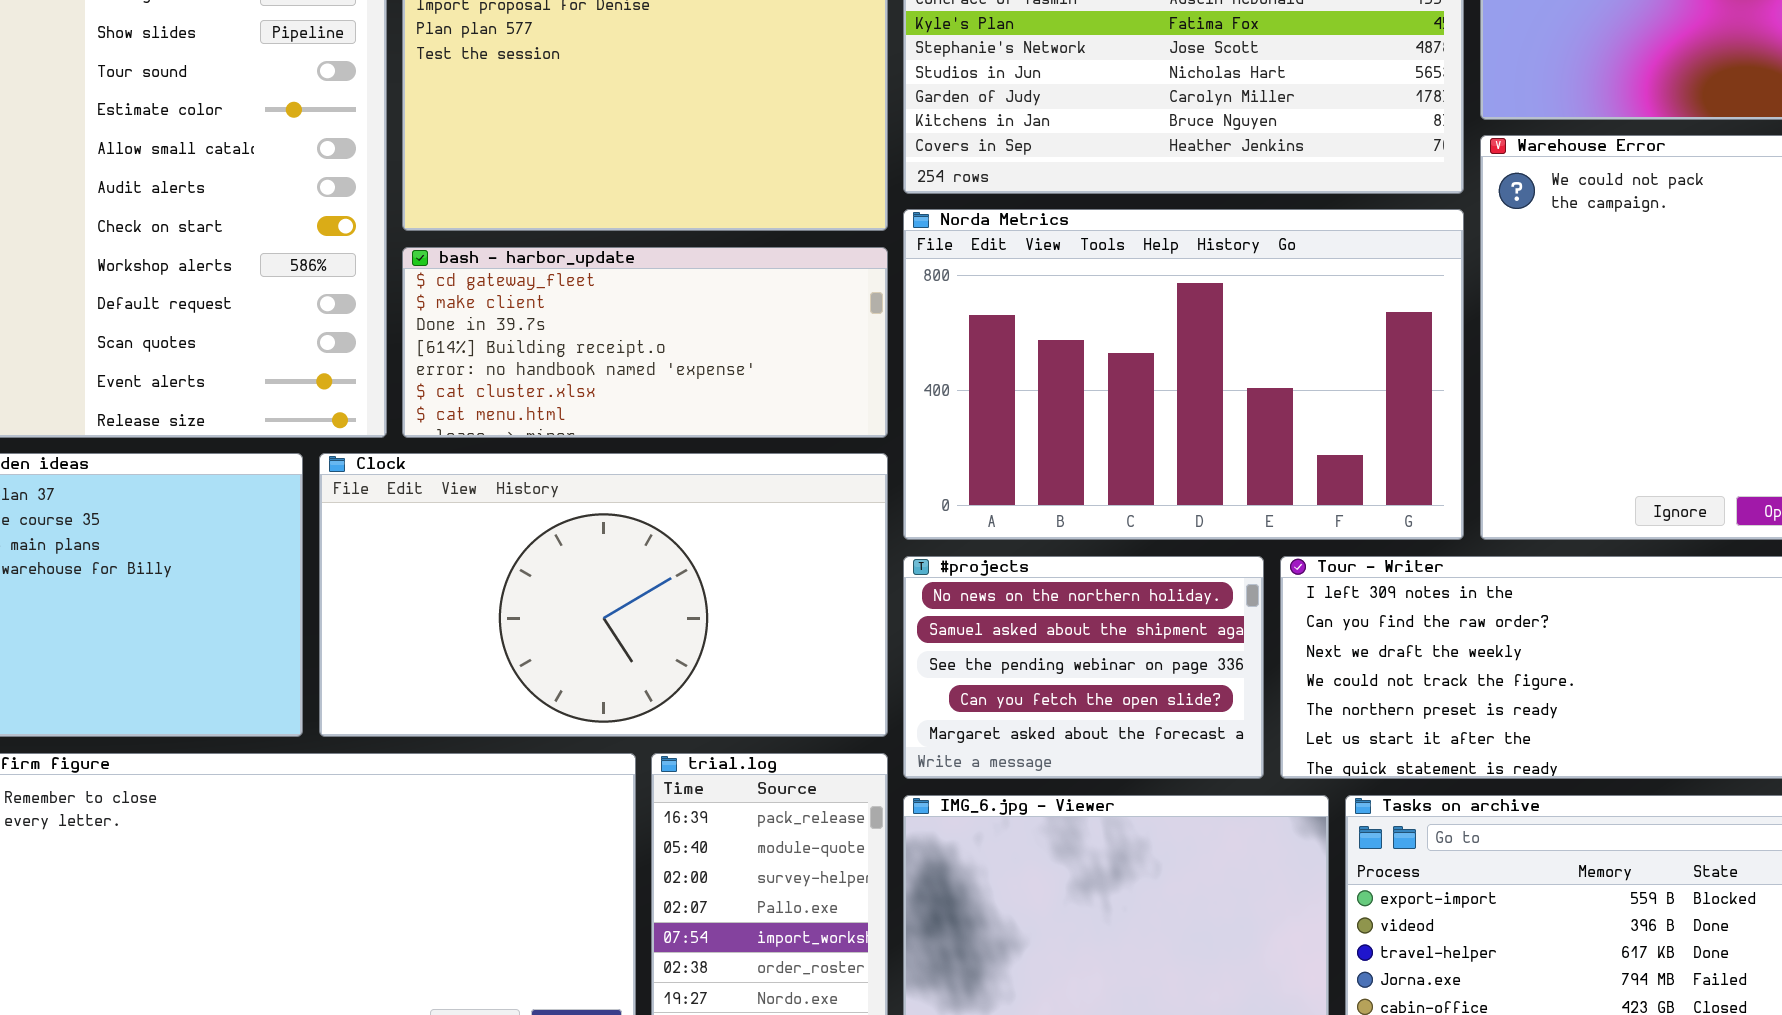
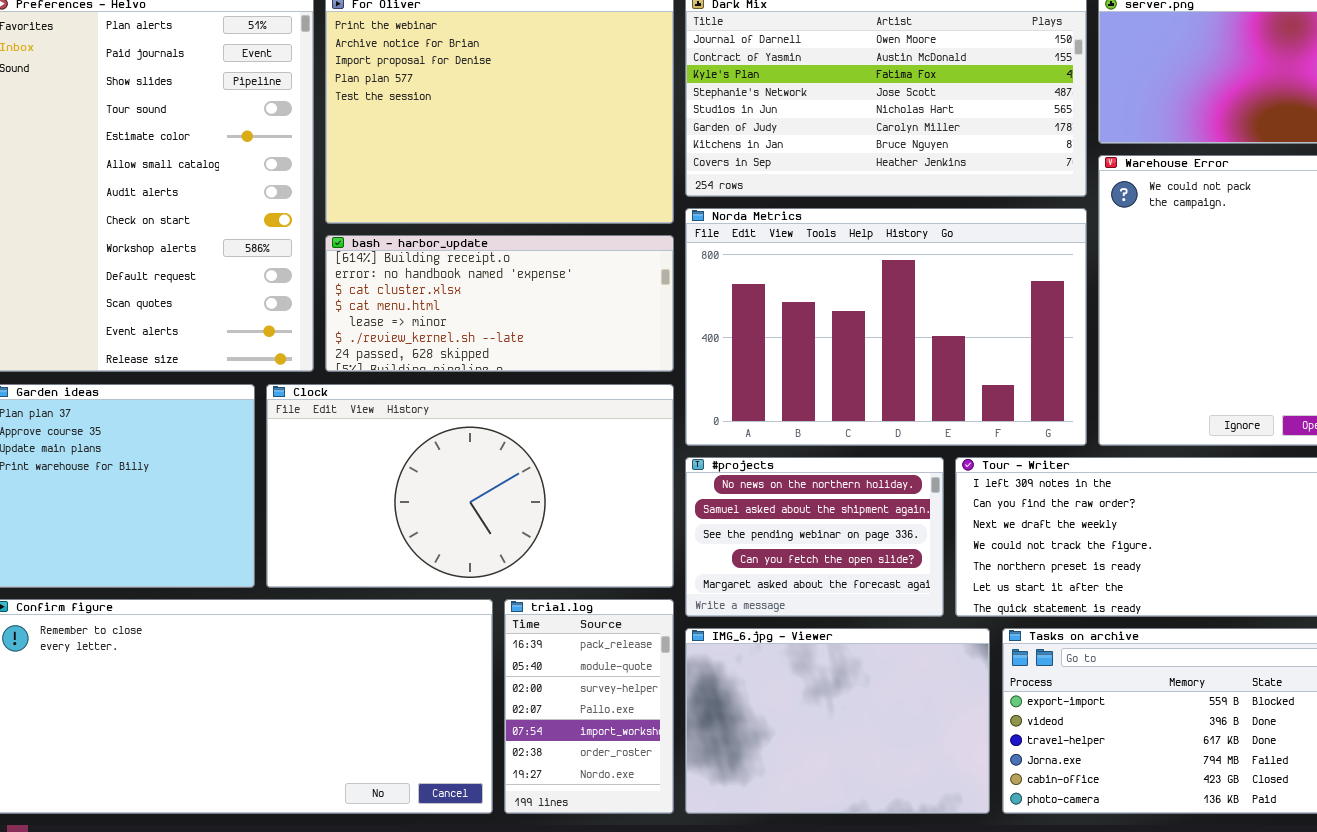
bash - harbor_update: [402,247,888,438] -> [325,235,674,372], scrolled down 3 rows

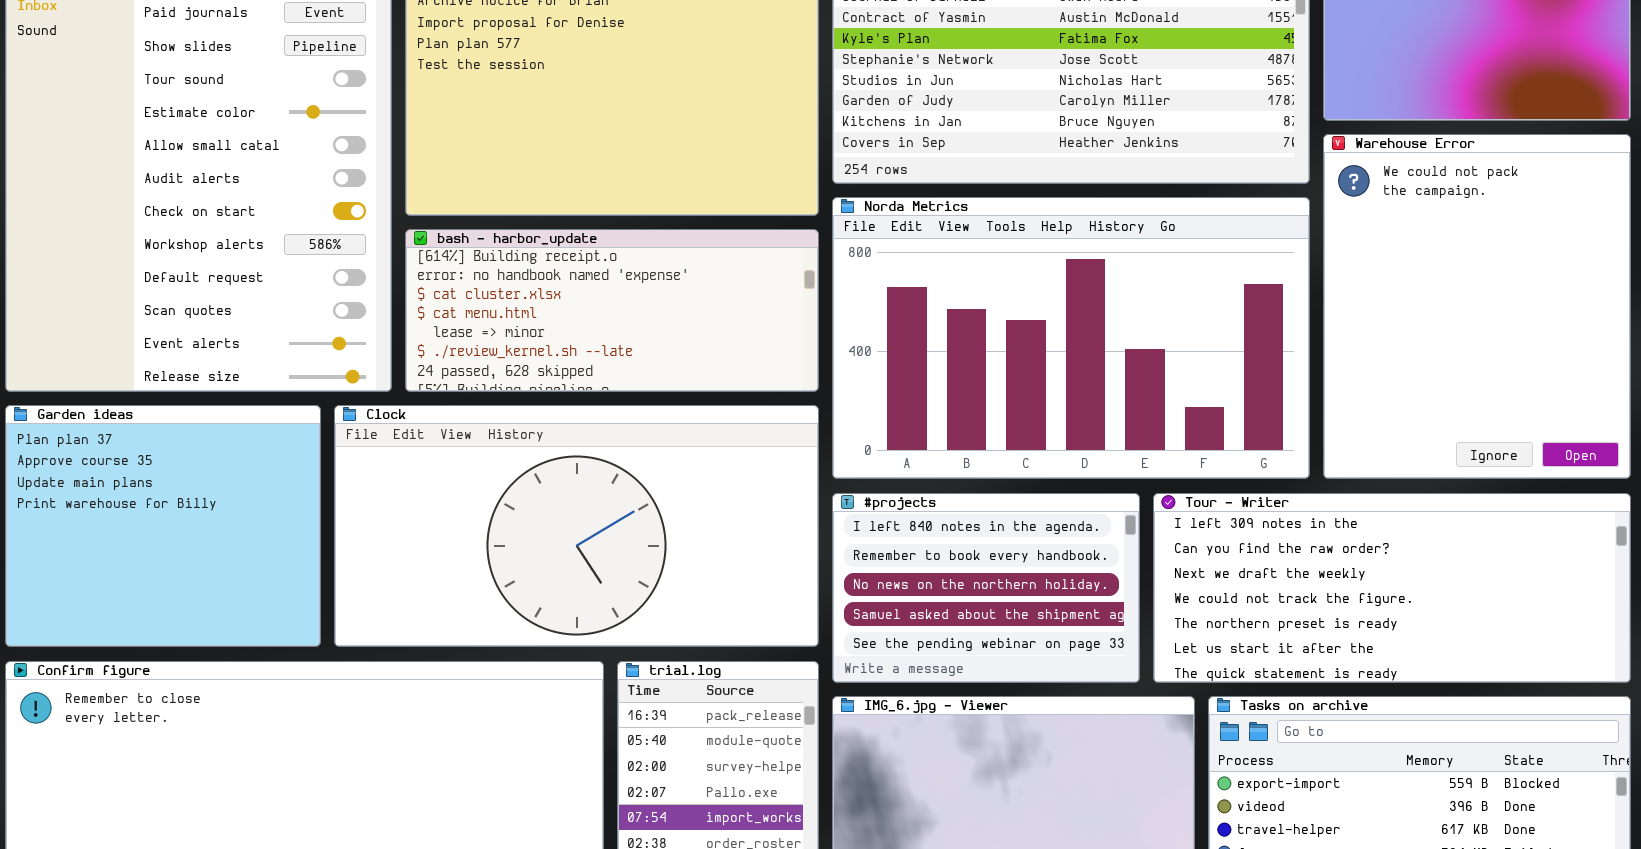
#projects: [685,457,944,617] -> [832,493,1140,683], scrolled up 2 rows

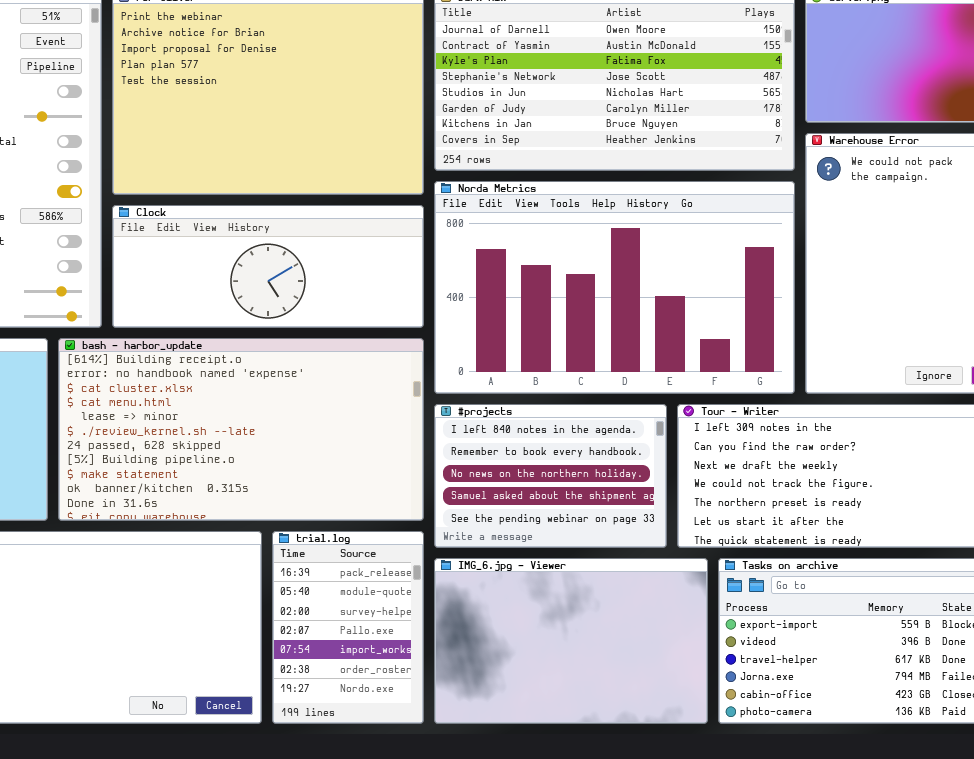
bash - harbor_update: [405,229,819,392] -> [58,338,424,521], moved, resized
Clock: [334,405,819,647] -> [112,205,424,328], moved, resized

